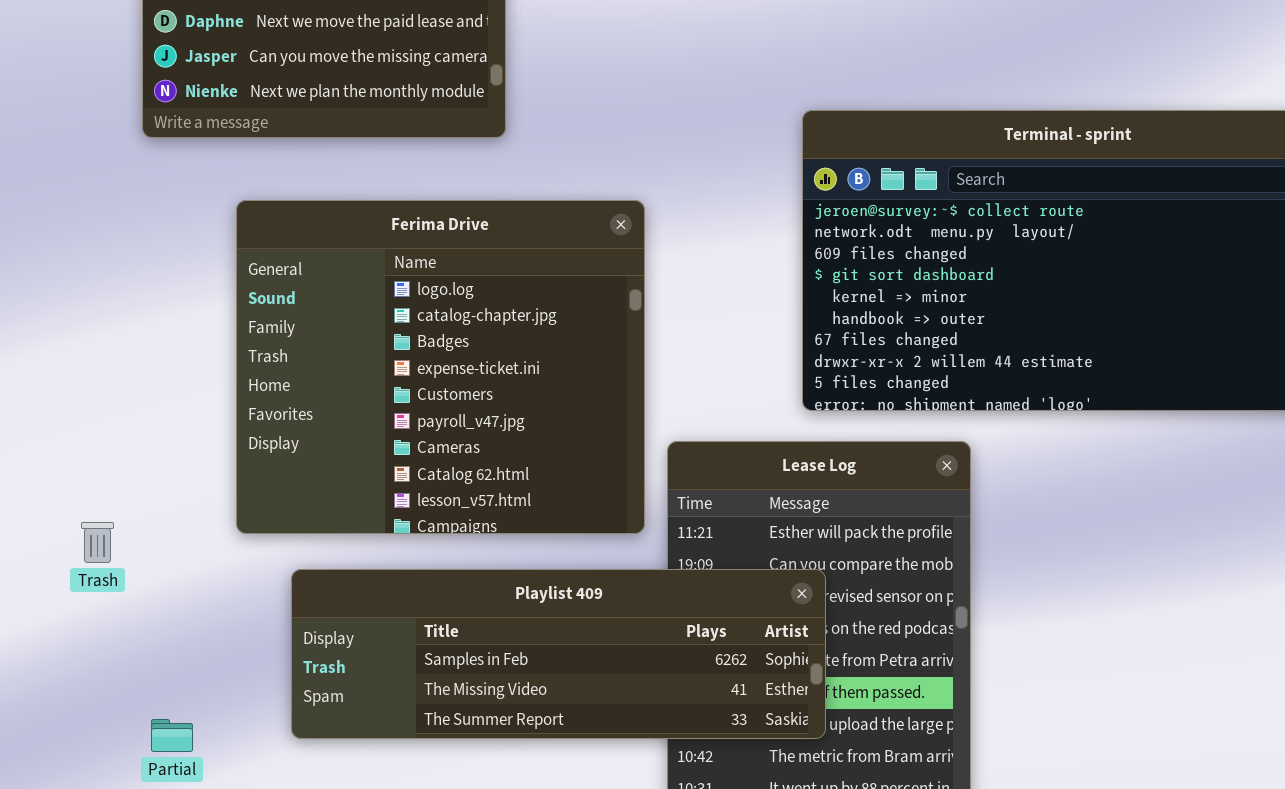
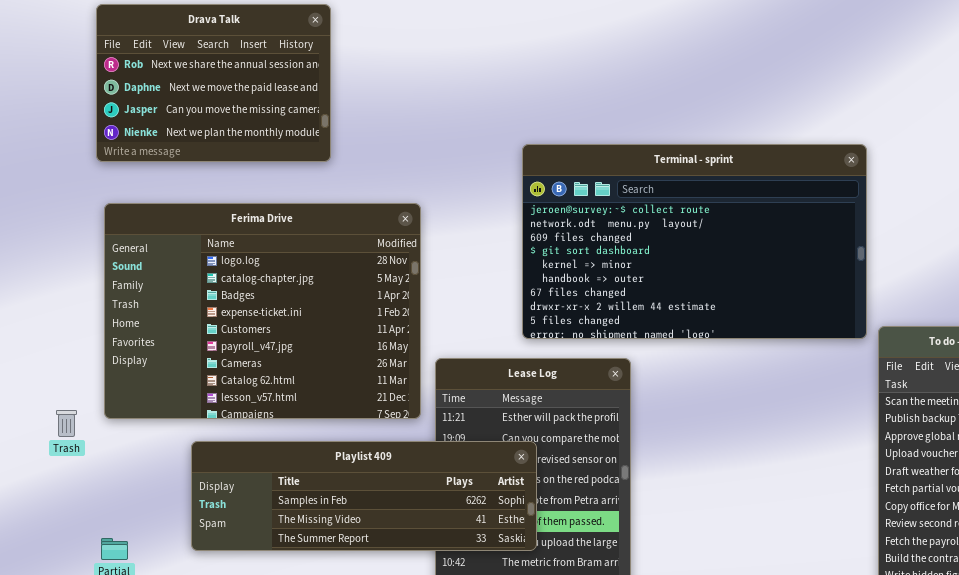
Ferima Drive: [236,200,645,534] -> [104,203,421,419], resized

